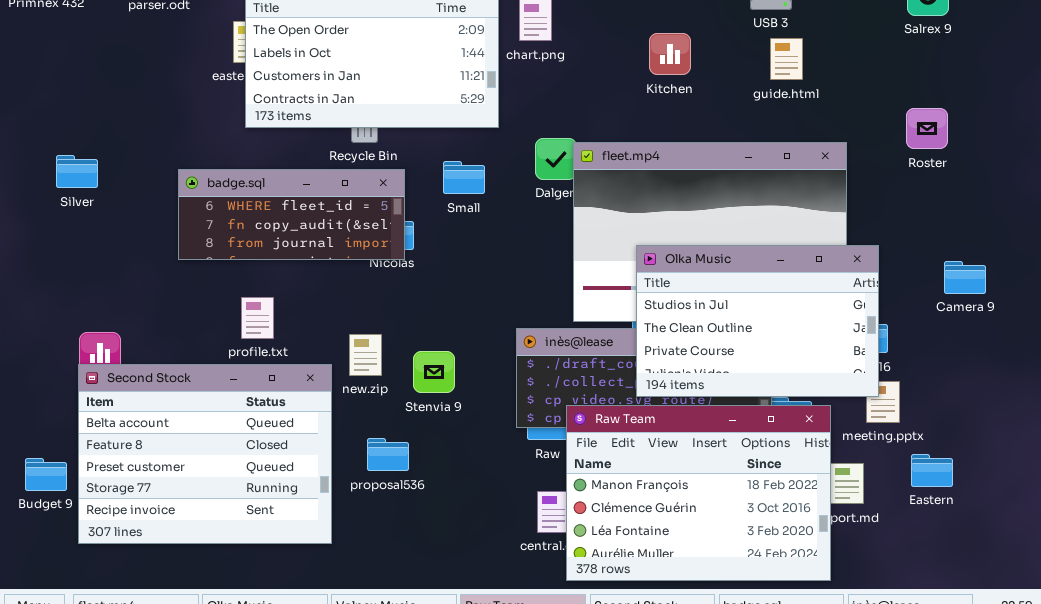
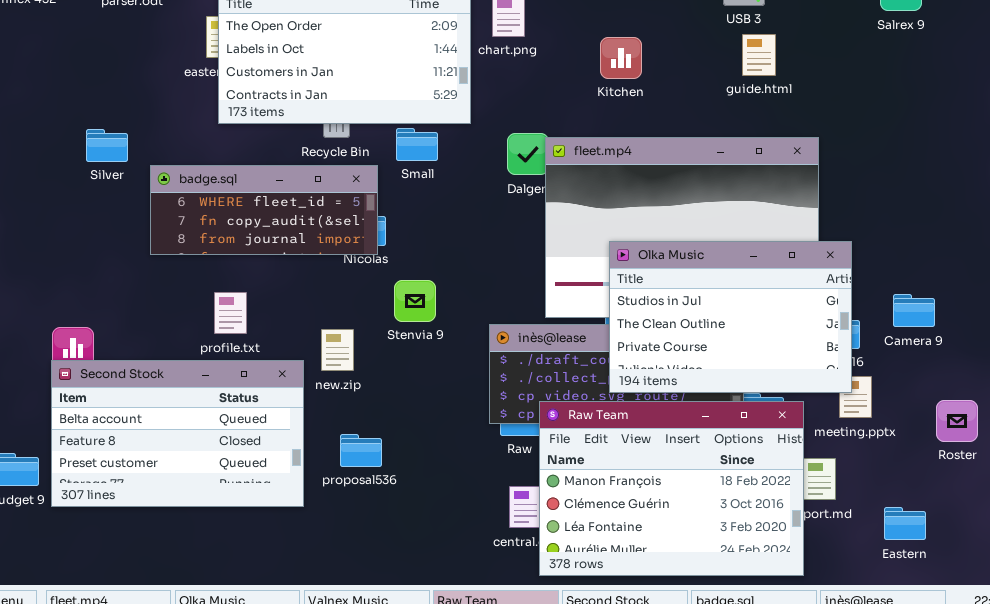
Kitchen: [649,33,691,75] -> [600,37,642,79], moved
Roster: [906,108,948,149] -> [936,400,978,442], moved
Silver: [56,155,98,188] -> [86,129,128,162], moved
Small: [443,161,485,194] -> [396,128,438,161], moved
Camera 9: [944,261,986,294] -> [893,294,935,327], moved
Stenvia 9: [413,351,455,393] -> [394,280,436,322], moved
Second Stock: [78,364,332,544] -> [51,360,304,507], resized
Eastern: [911,454,953,487] -> [884,507,926,540], moved

